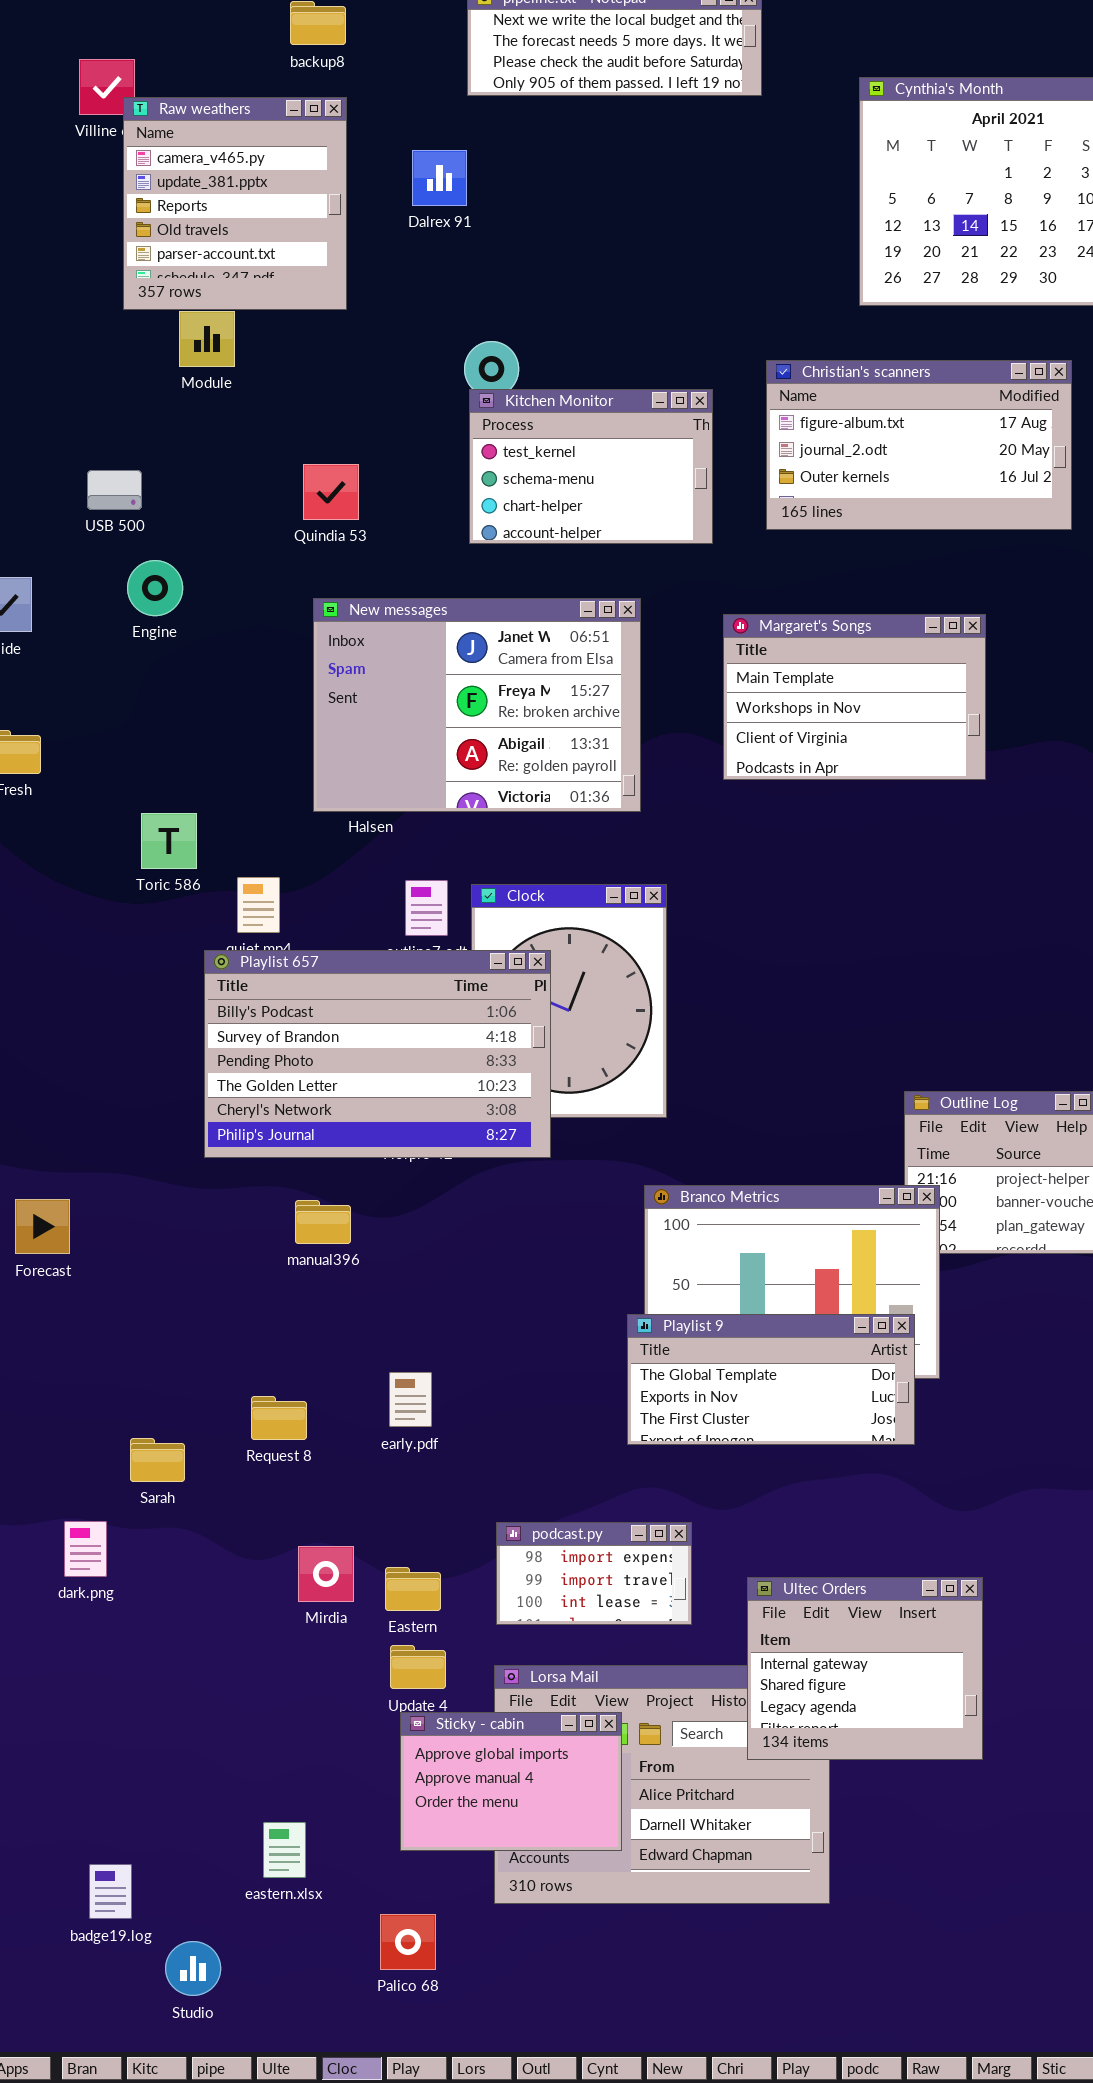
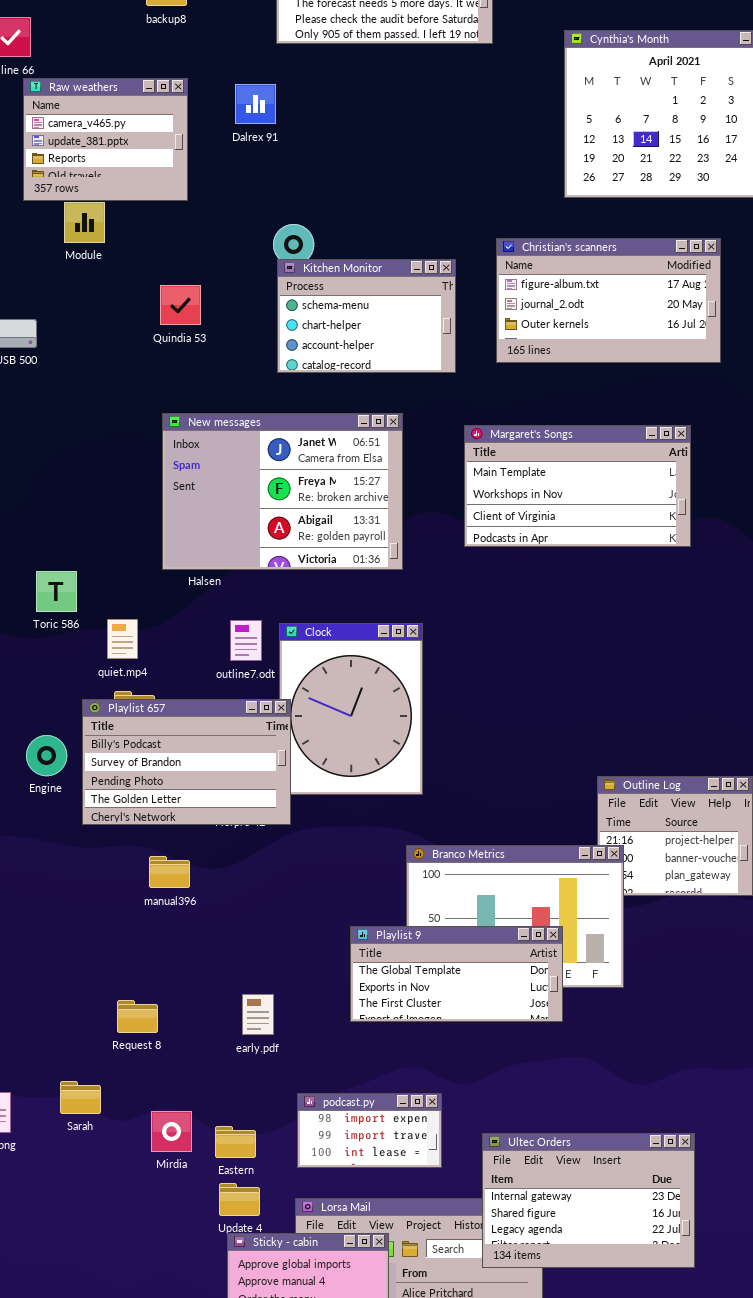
Raw weathers: [123,97,347,310] -> [23,78,188,201], resized
Kitchen Monitor: [469,389,713,544] -> [277,259,456,373], scrolled down 1 row
Quindia 53: [303,464,359,520] -> [160,285,201,325], moved
Engine: [127,560,183,616] -> [26,735,67,776], moved
Margaret's Songs: [723,614,986,780] -> [464,425,691,547], resized
Playlist 657: [204,950,551,1158] -> [82,699,291,825], resized
Playlist 9: [627,1314,915,1445] -> [350,926,563,1022], moved
early.pdf: [389,1372,432,1427] -> [242,994,274,1035], moved
Sarah: [130,1438,185,1482] -> [60,1081,101,1114], moved
Ultec Orders: [747,1577,983,1760] -> [482,1133,695,1268], resized

